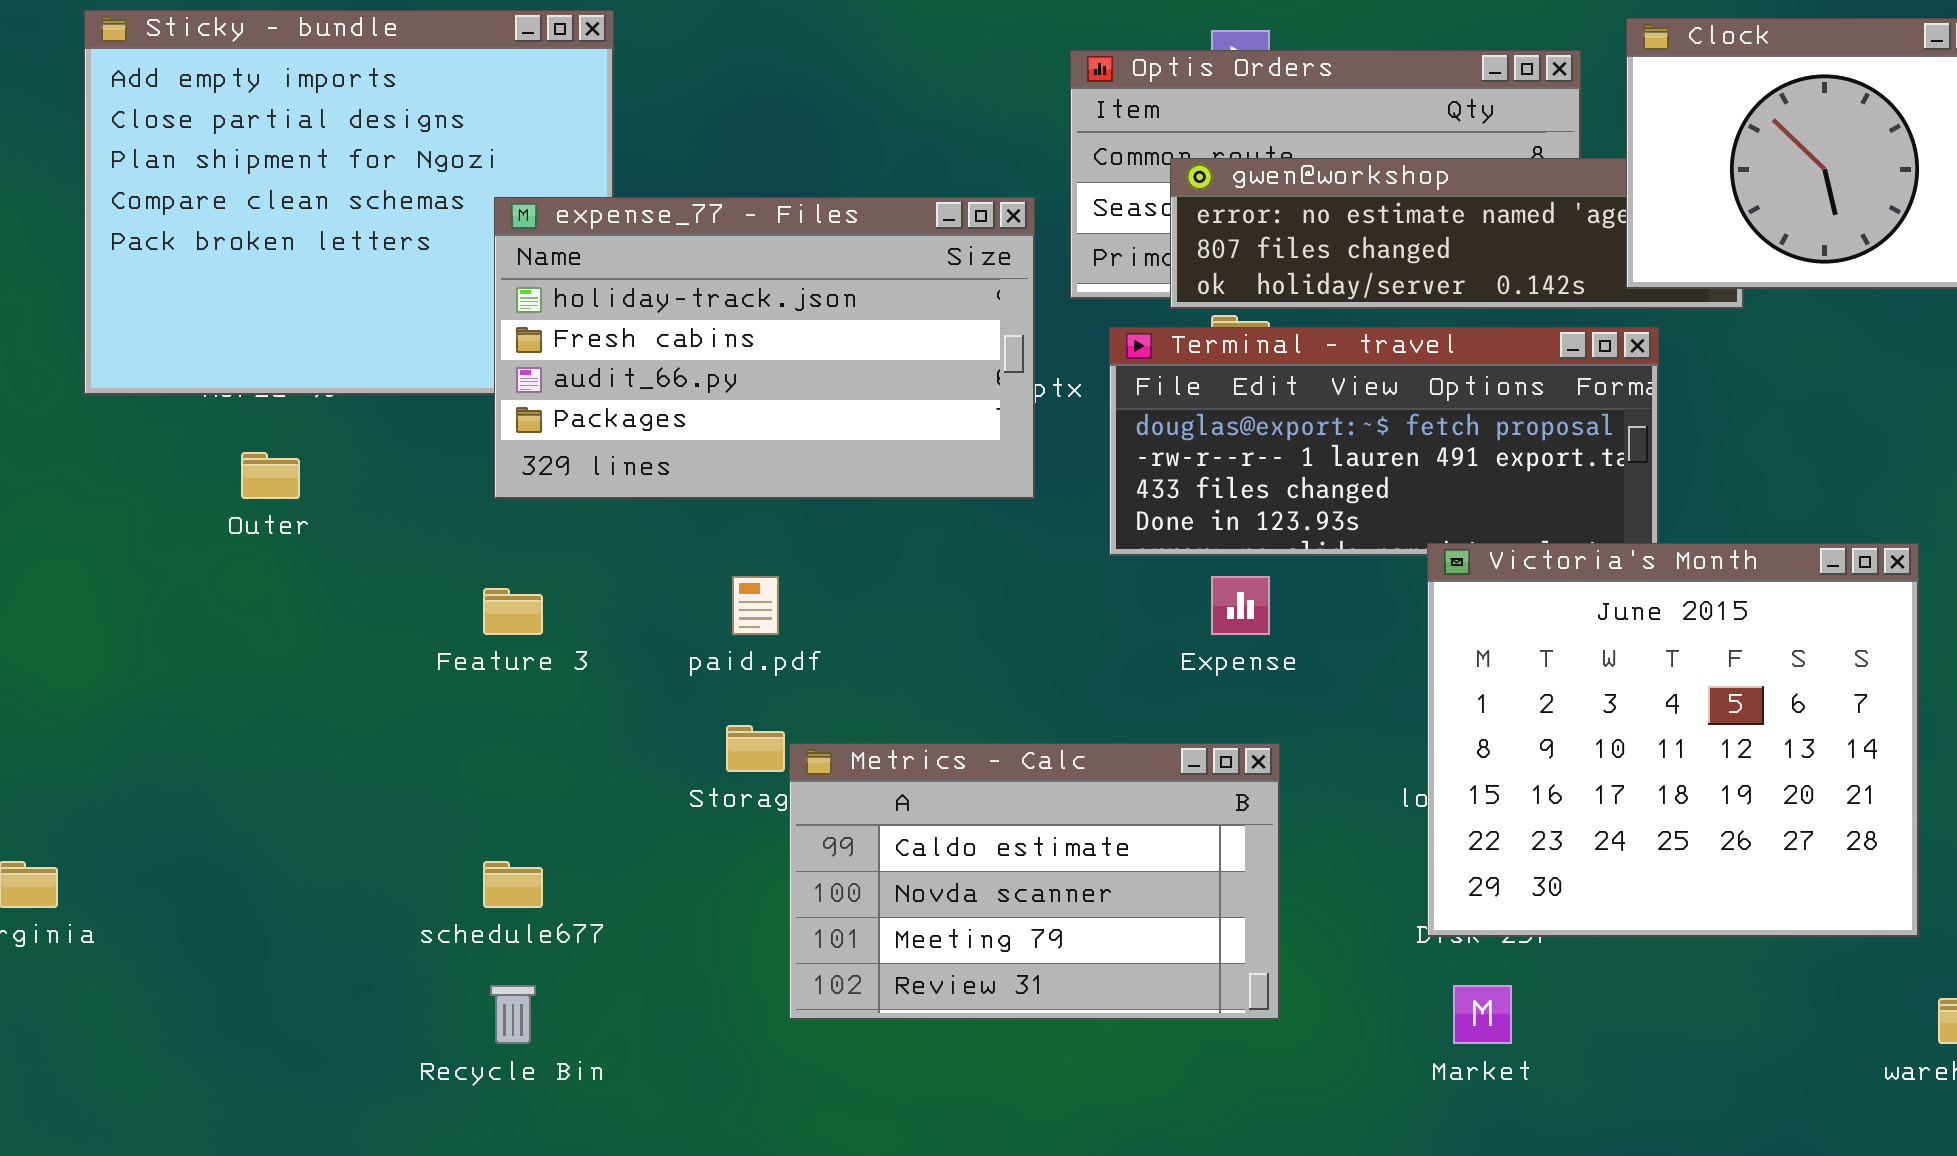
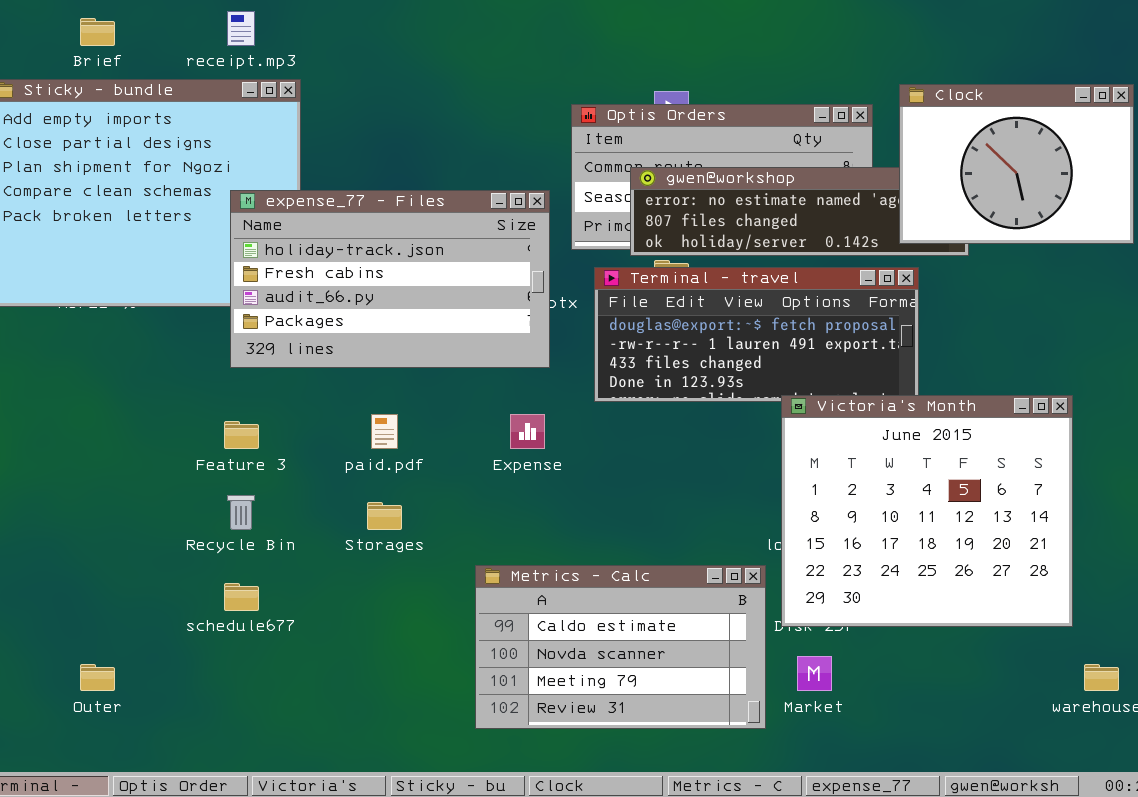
Outer: [241,452,300,499] -> [80,664,115,691], moved
Expense: [1211,576,1270,635] -> [510,414,545,449], moved
Metrics - Calc: [789,743,1280,1020] -> [475,565,766,729], moved
Recycle Bin: [490,985,536,1044] -> [227,495,255,530], moved

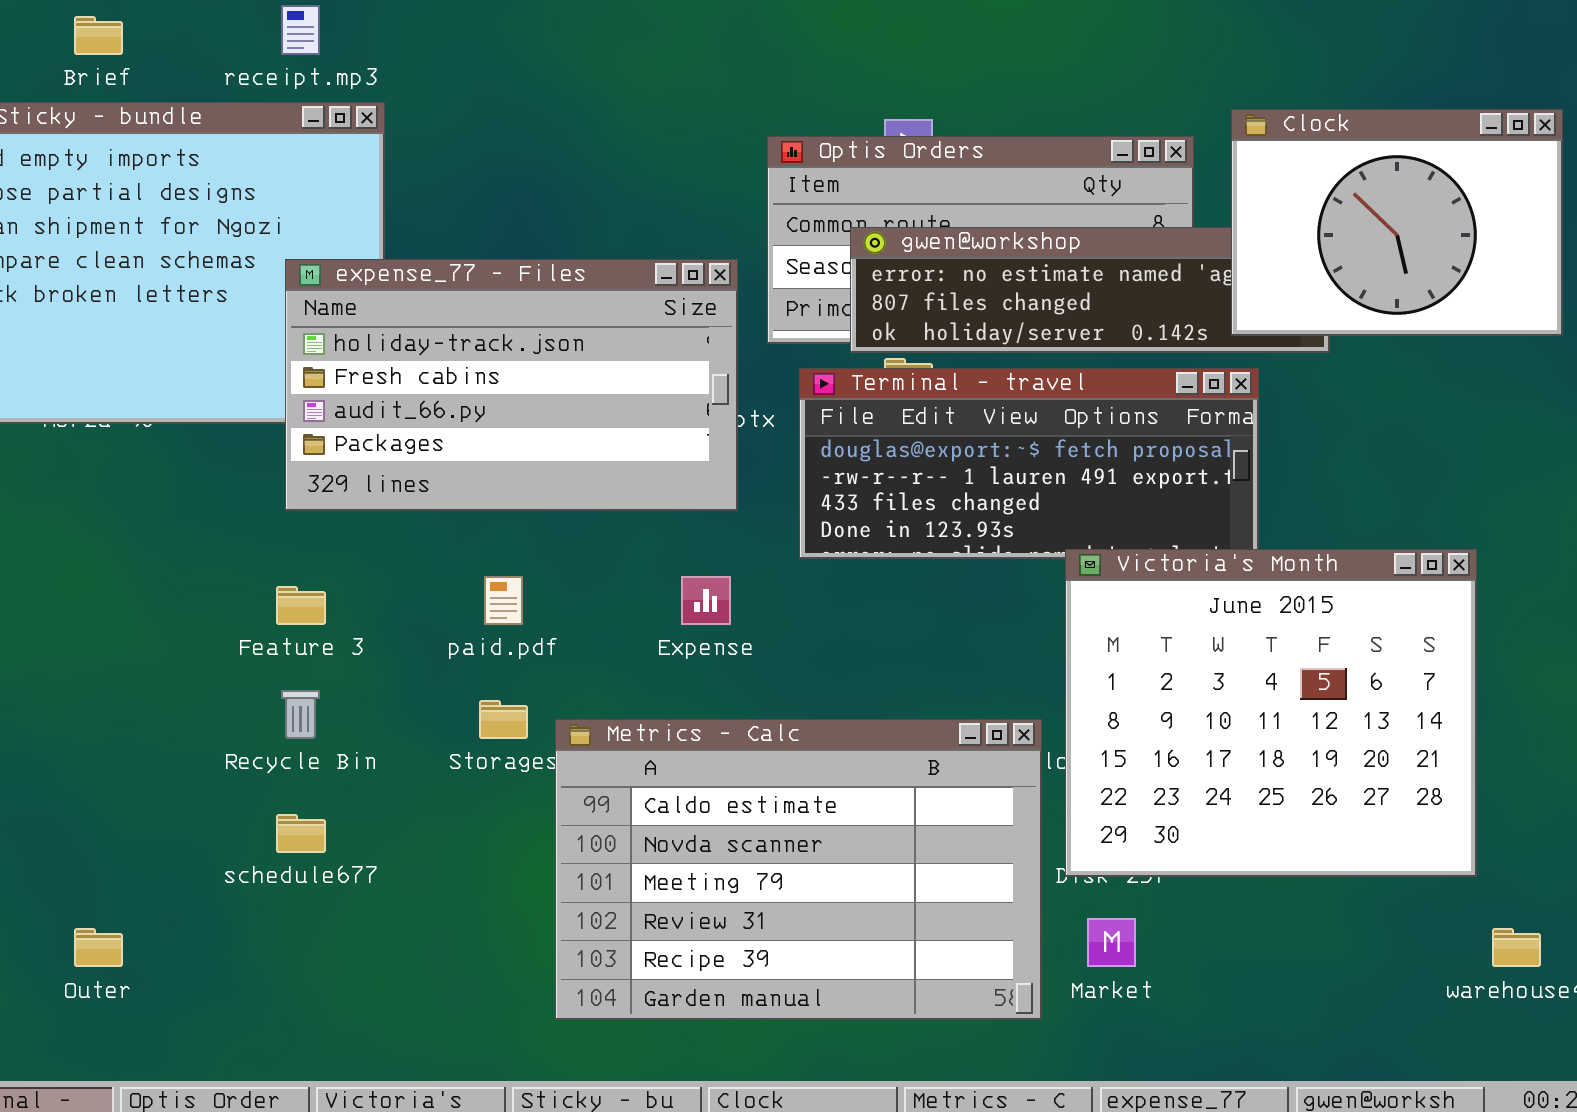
Metrics - Calc: [475,565,766,729] -> [555,719,1042,1020], resized

